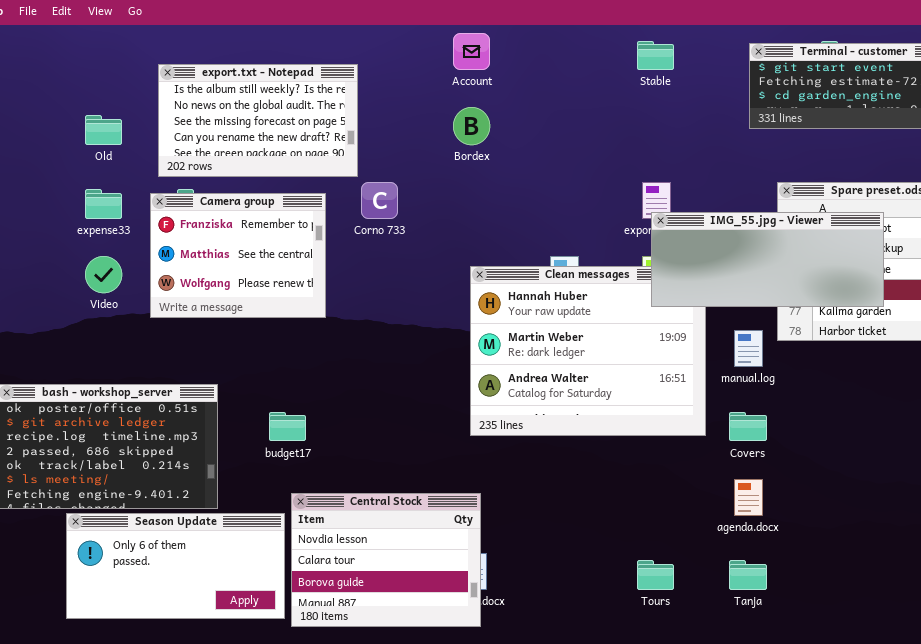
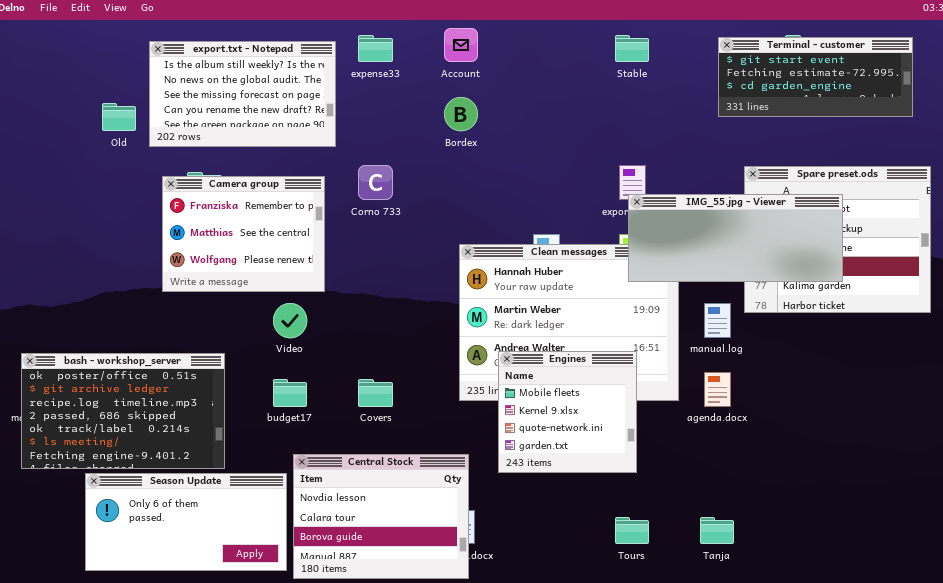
export.txt - Notepad: [158,64,358,177] -> [149,41,336,147], moved
expense33: [85,189,122,219] -> [358,35,393,62], moved
Video: [85,256,122,293] -> [273,303,307,338], moved
Engines: none -> [498,351,637,473], opened
Covers: [729,412,767,441] -> [358,379,393,407], moved
agenda.docx: [734,479,763,516] -> [704,372,731,407], moved

